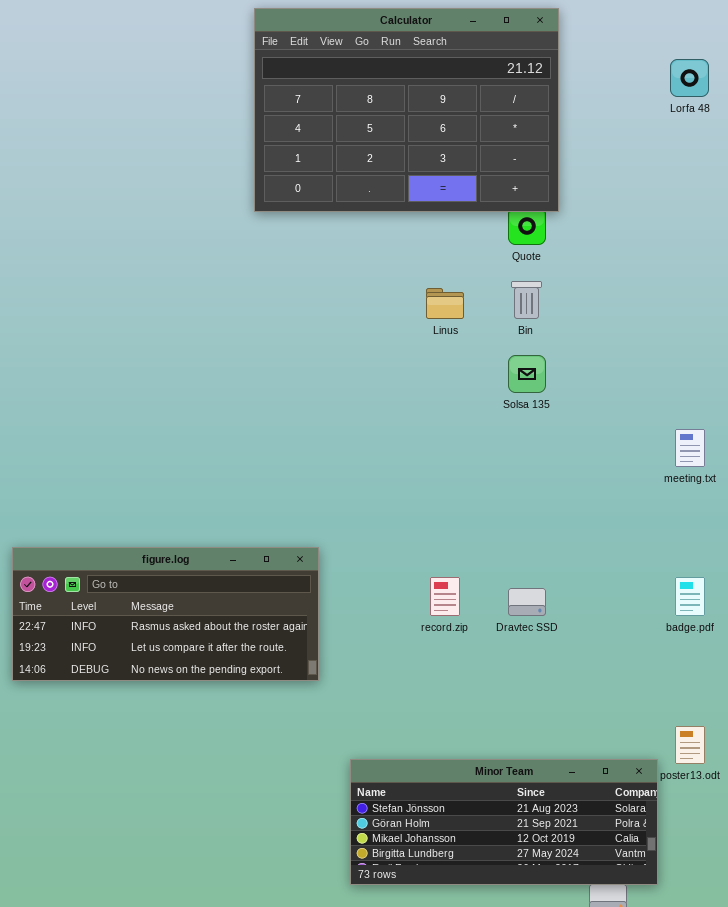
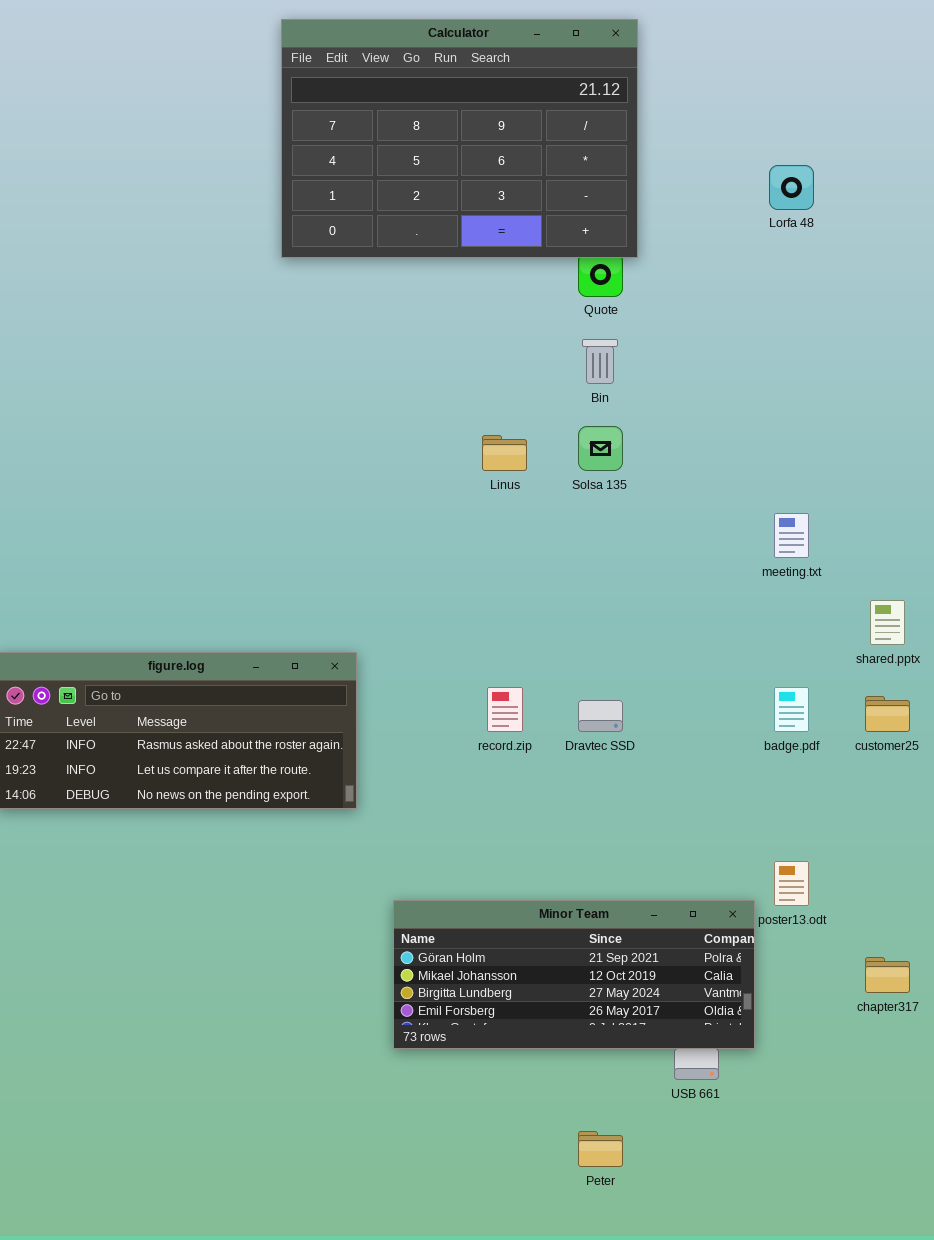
Lorfa 48: [670,59,709,97] -> [769,165,814,210], moved
Linus: [426,288,464,319] -> [482,435,527,471], moved
Minor Team: [350,759,658,885] -> [393,900,755,1049], scrolled down 1 row

